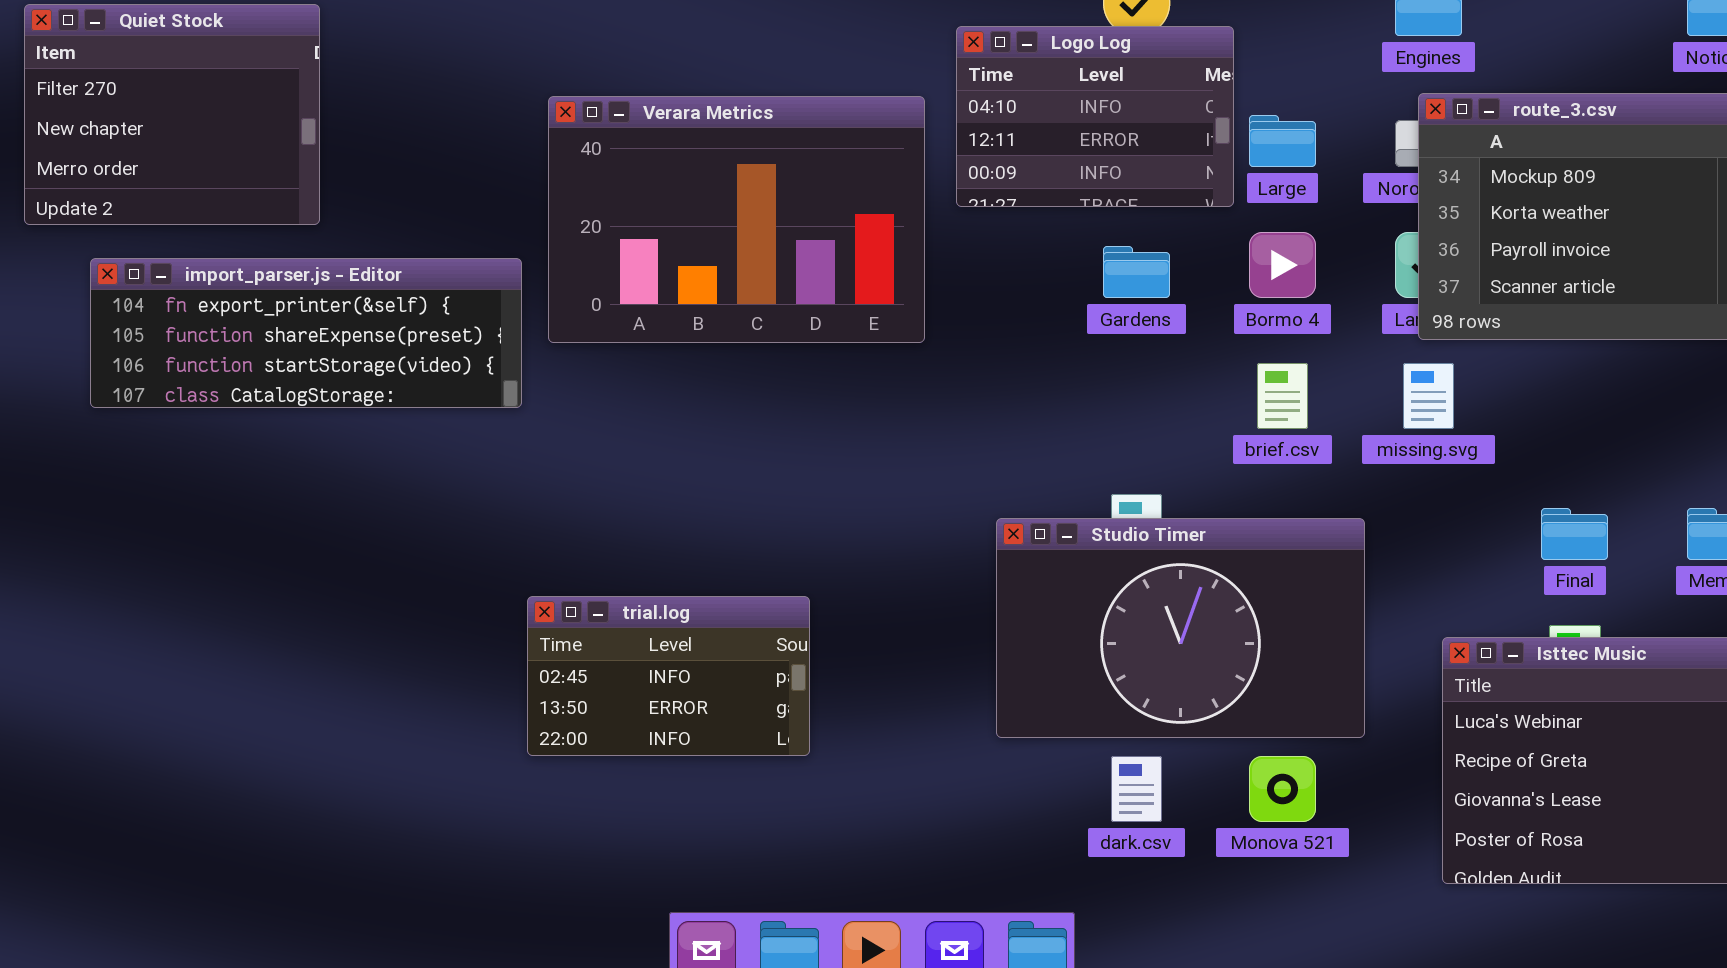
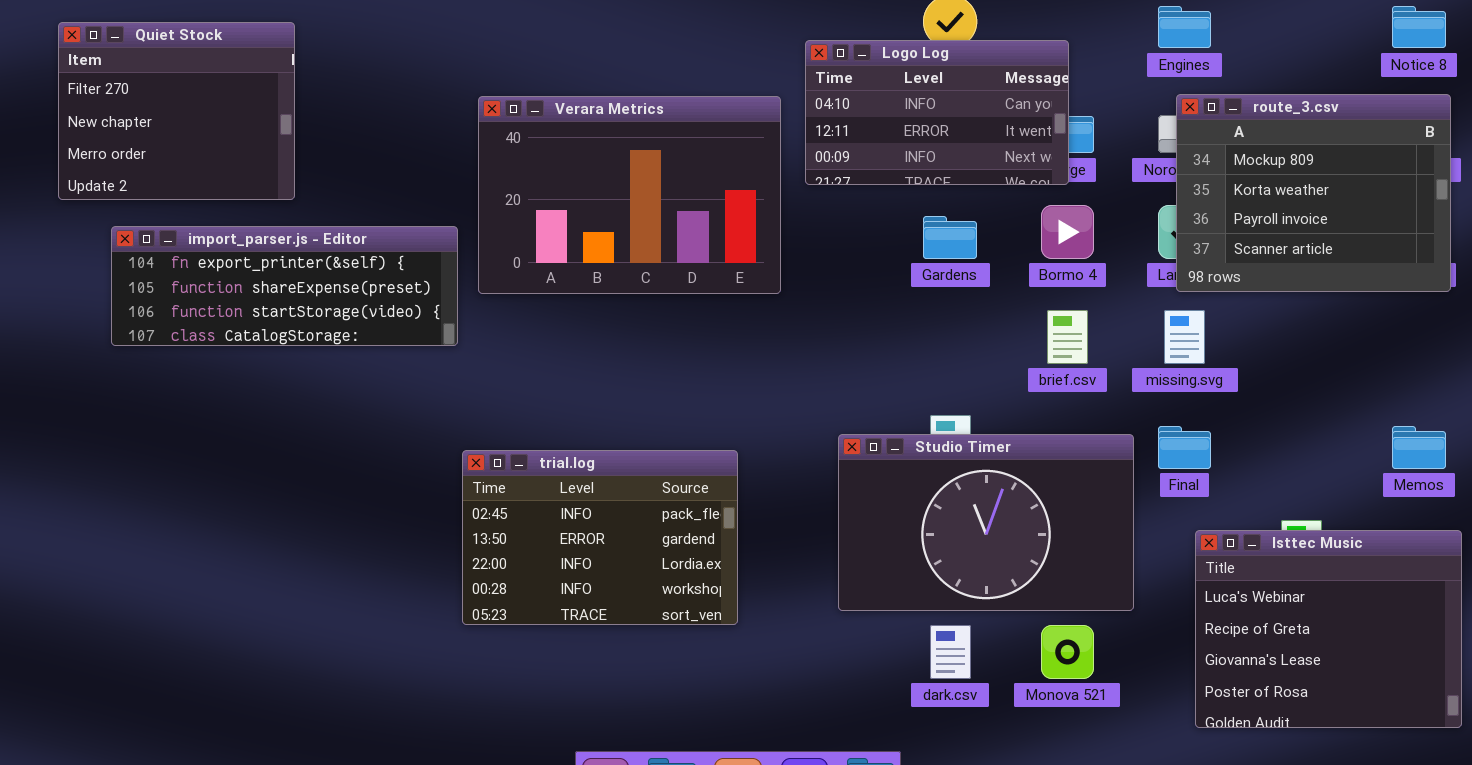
Logo Log: [956,26,1234,207] -> [805,40,1069,185], resized
Final: [1541,508,1608,560] -> [1158,426,1211,469], moved
trial.log: [527,596,810,756] -> [462,450,738,625], resized

